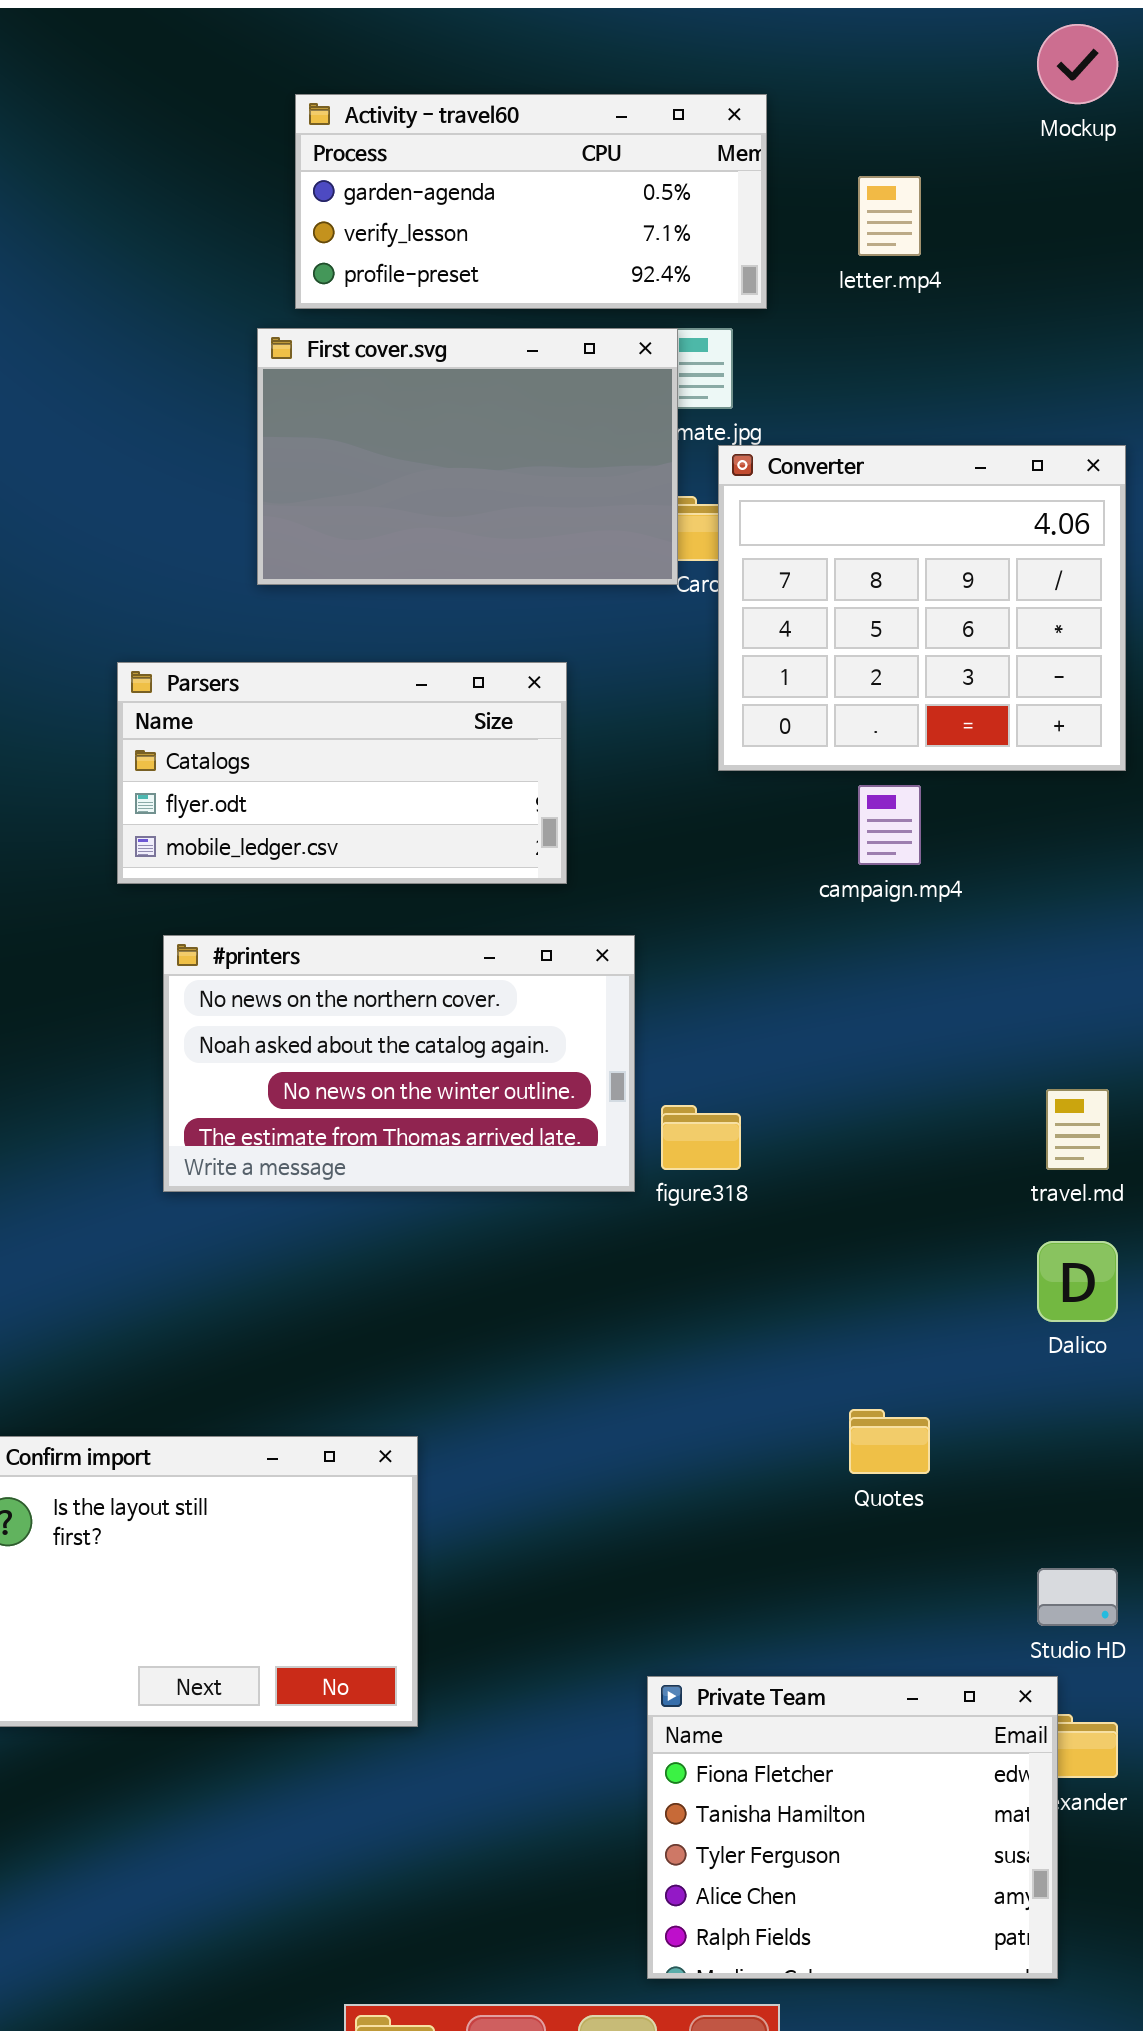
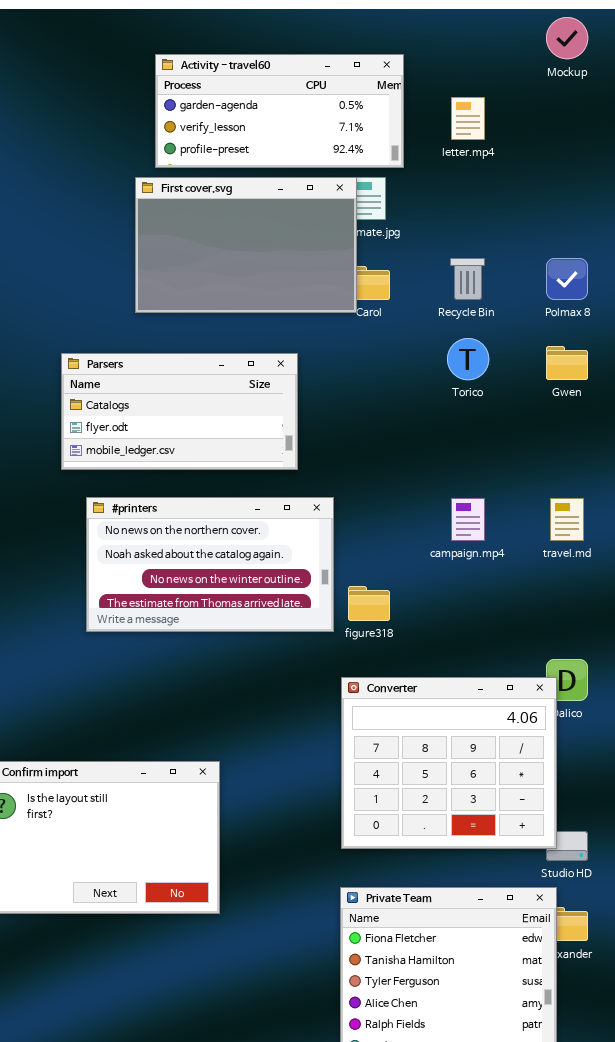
Converter: [718,445,1126,771] -> [341,677,557,849], moved
campaign.mp4: [858,785,921,865] -> [451,498,485,541], moved
travel.md: [1046,1089,1109,1170] -> [550,498,584,541], moved

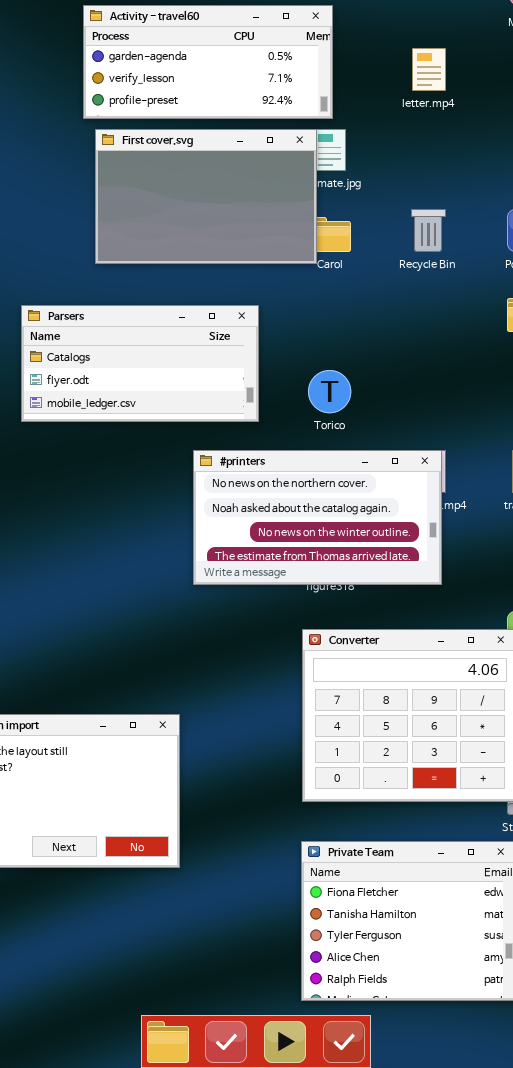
Activity - travel60: [155,54,404,168] -> [83,5,333,119], moved
Torico: [447,338,489,380] -> [308,370,351,413], moved
#printers: [86,497,334,632] -> [193,450,442,585], moved

